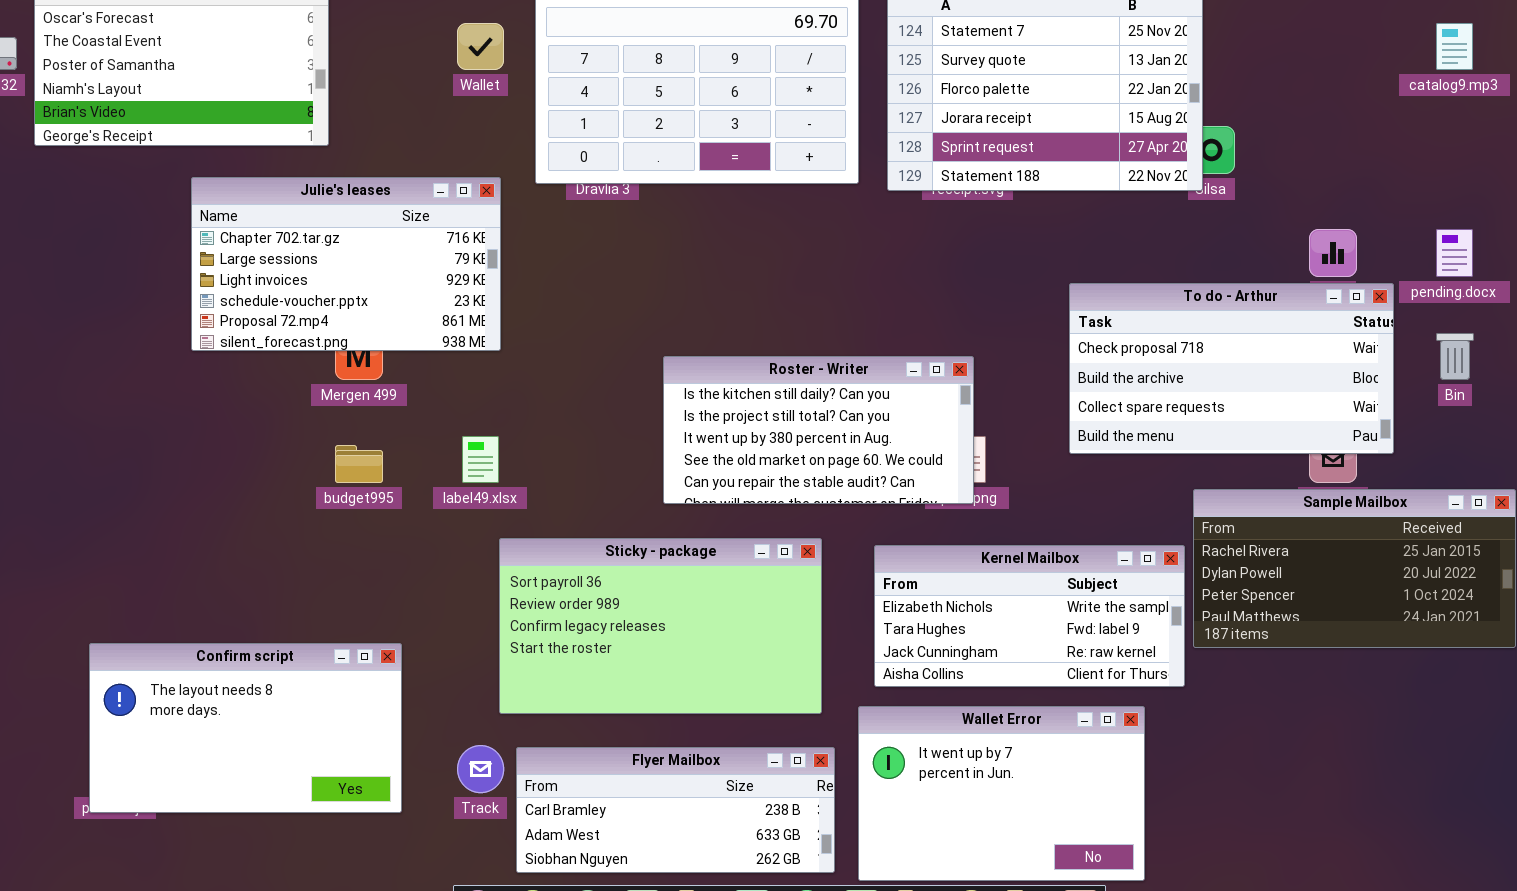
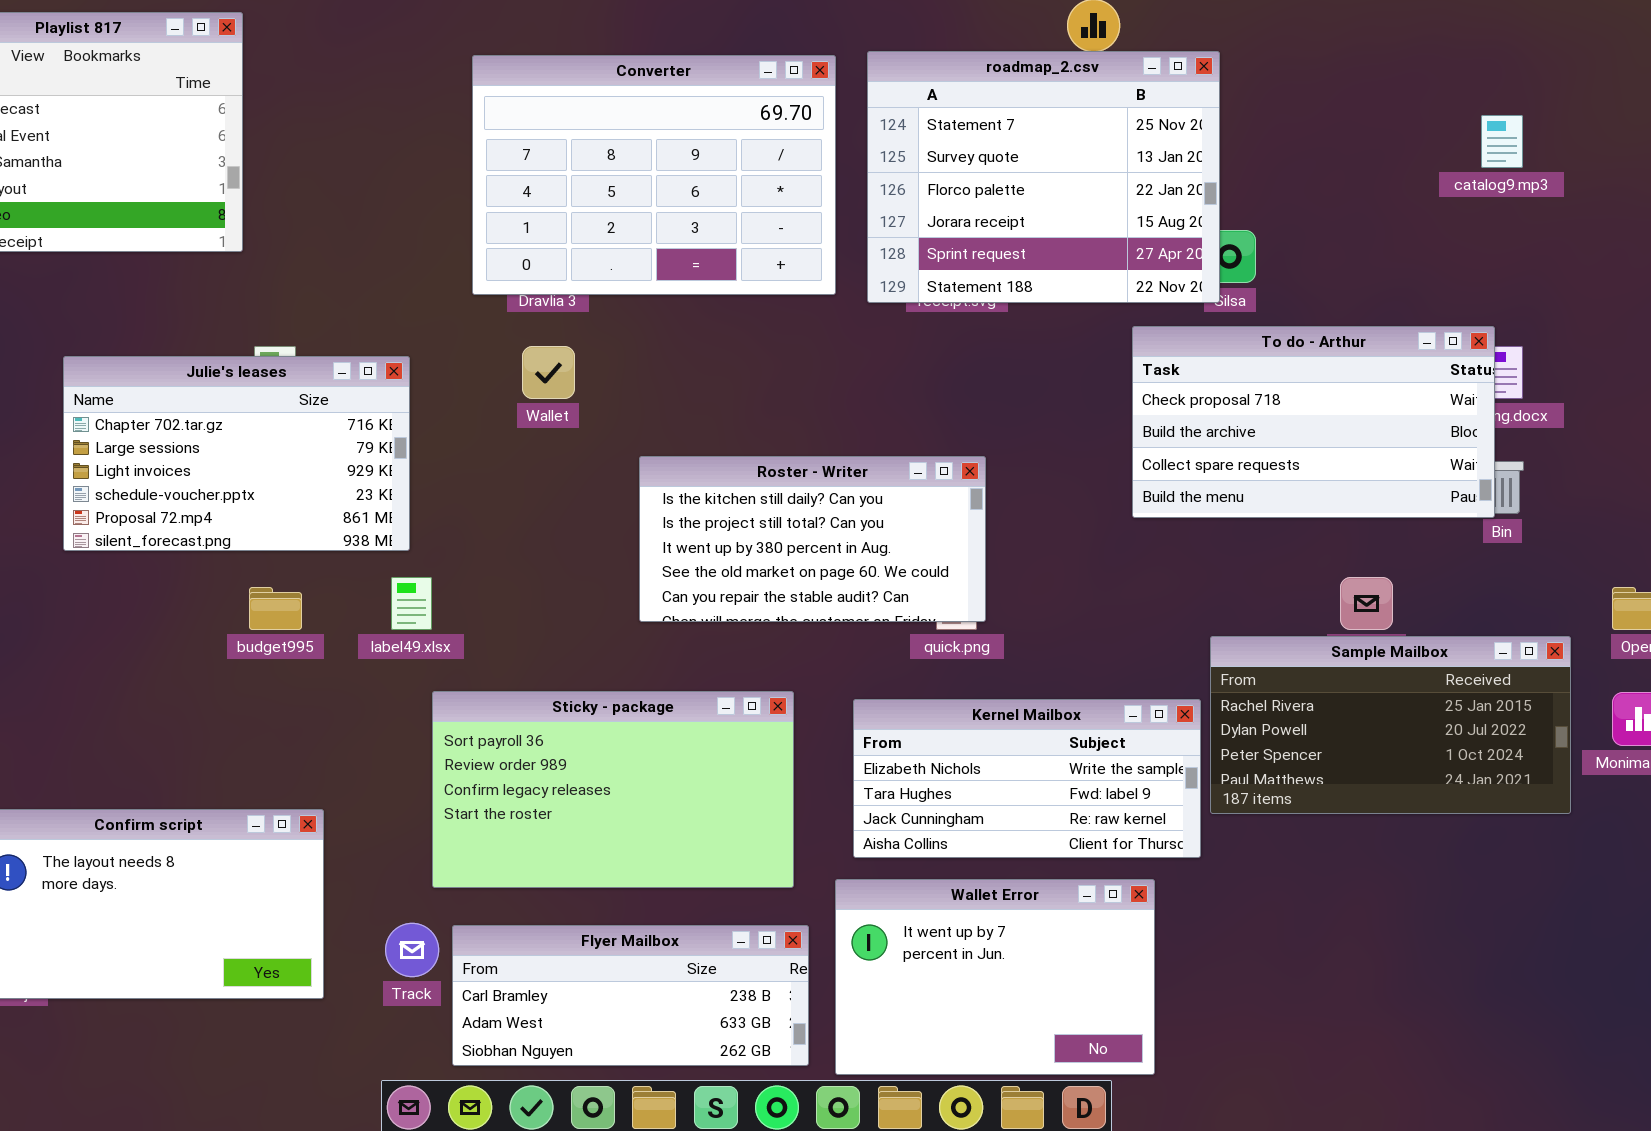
Wallet: [457,23,504,70] -> [522,346,575,399], moved
Julie's leases: [191,177,501,351] -> [63,356,410,551], moved
To do - Arthur: [1069,283,1394,454] -> [1132,326,1495,518], moved
Roster - Writer: [663,356,974,504] -> [639,456,986,622], moved

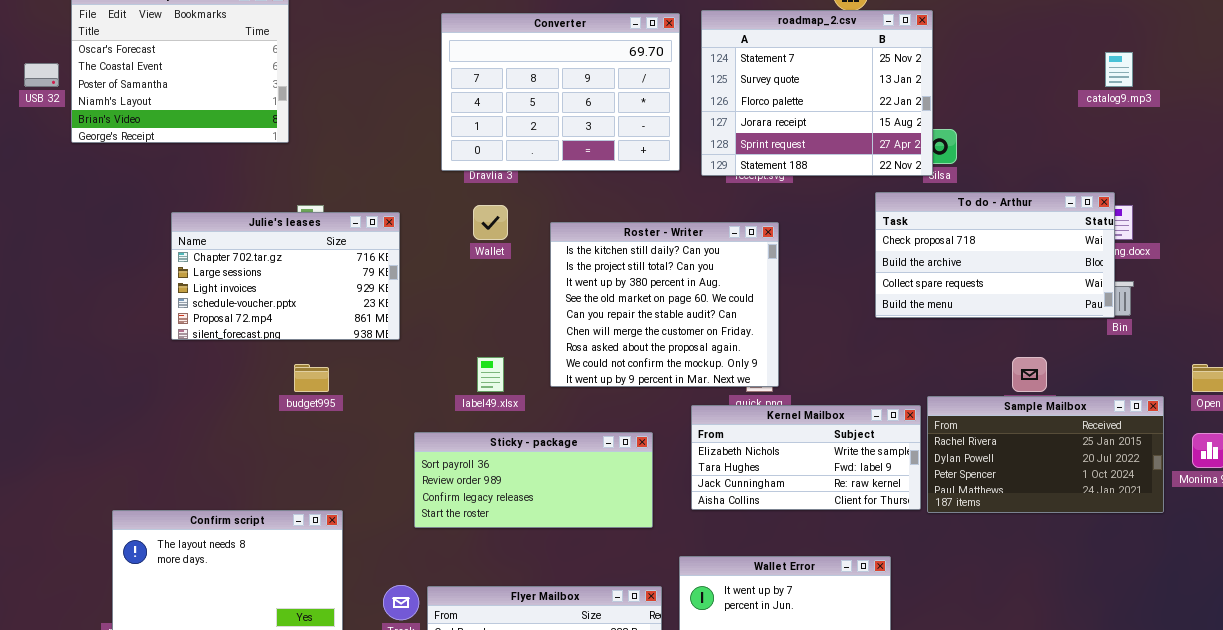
Roster - Writer: [639,456,986,622] -> [550,222,779,387], resized
label49.xlsx: [391,577,432,630] -> [477,357,504,392], moved
Sticky - package: [432,691,794,888] -> [414,432,653,528], resized
Kernel Mailbox: [853,699,1201,858] -> [691,405,921,510], moved

